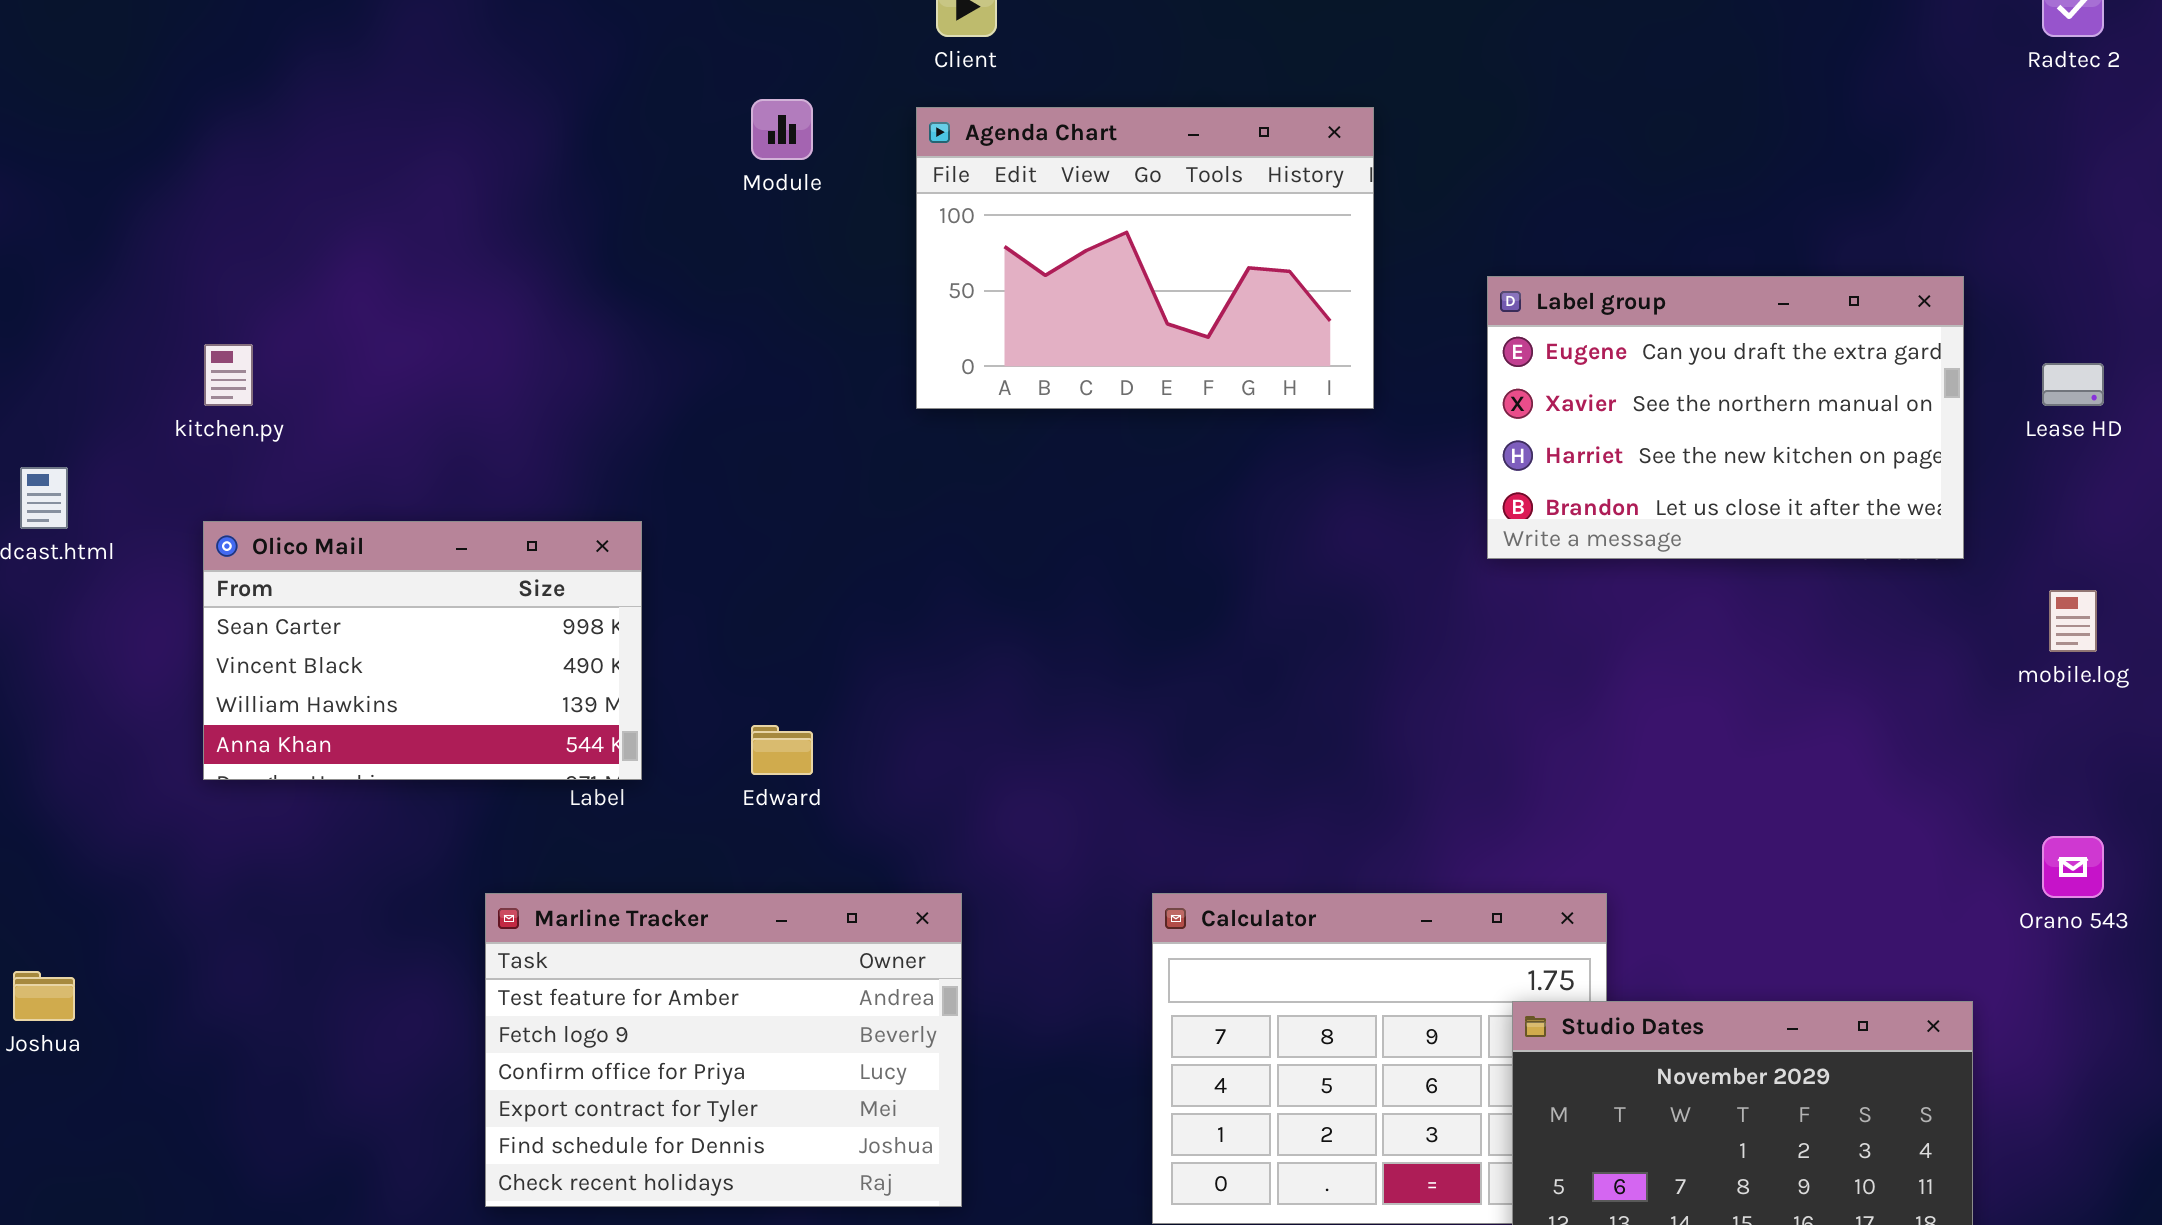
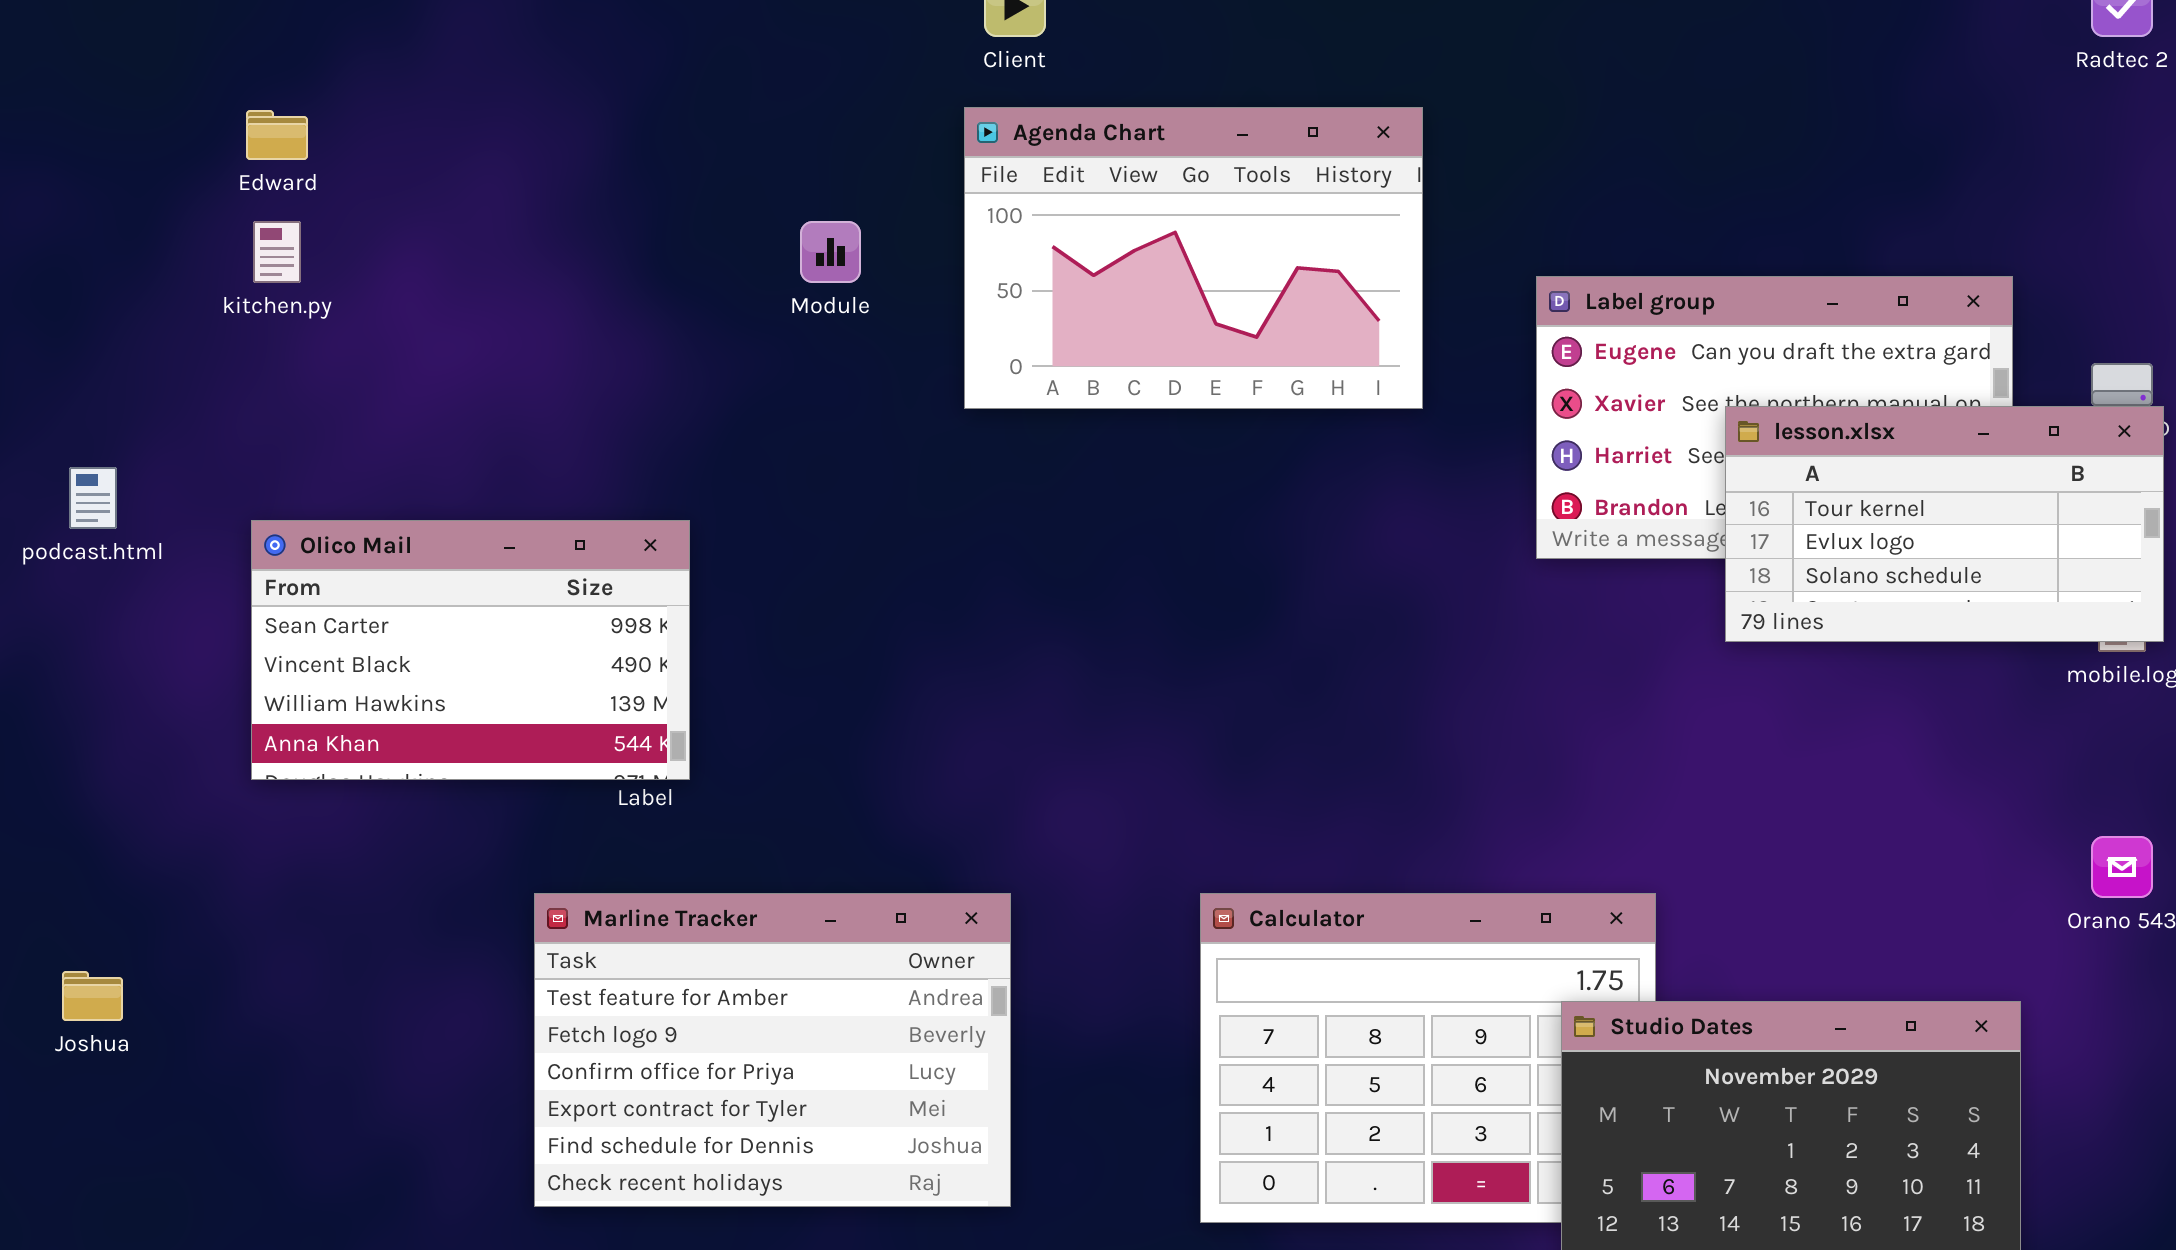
Module: [751,99,813,160] -> [800,221,861,283], moved
kitchen.py: [204,344,253,406] -> [253,221,301,283], moved
lesson.xlsx: none -> [1725,406,2164,642], opened
Edward: [751,725,813,775] -> [246,110,308,160], moved

